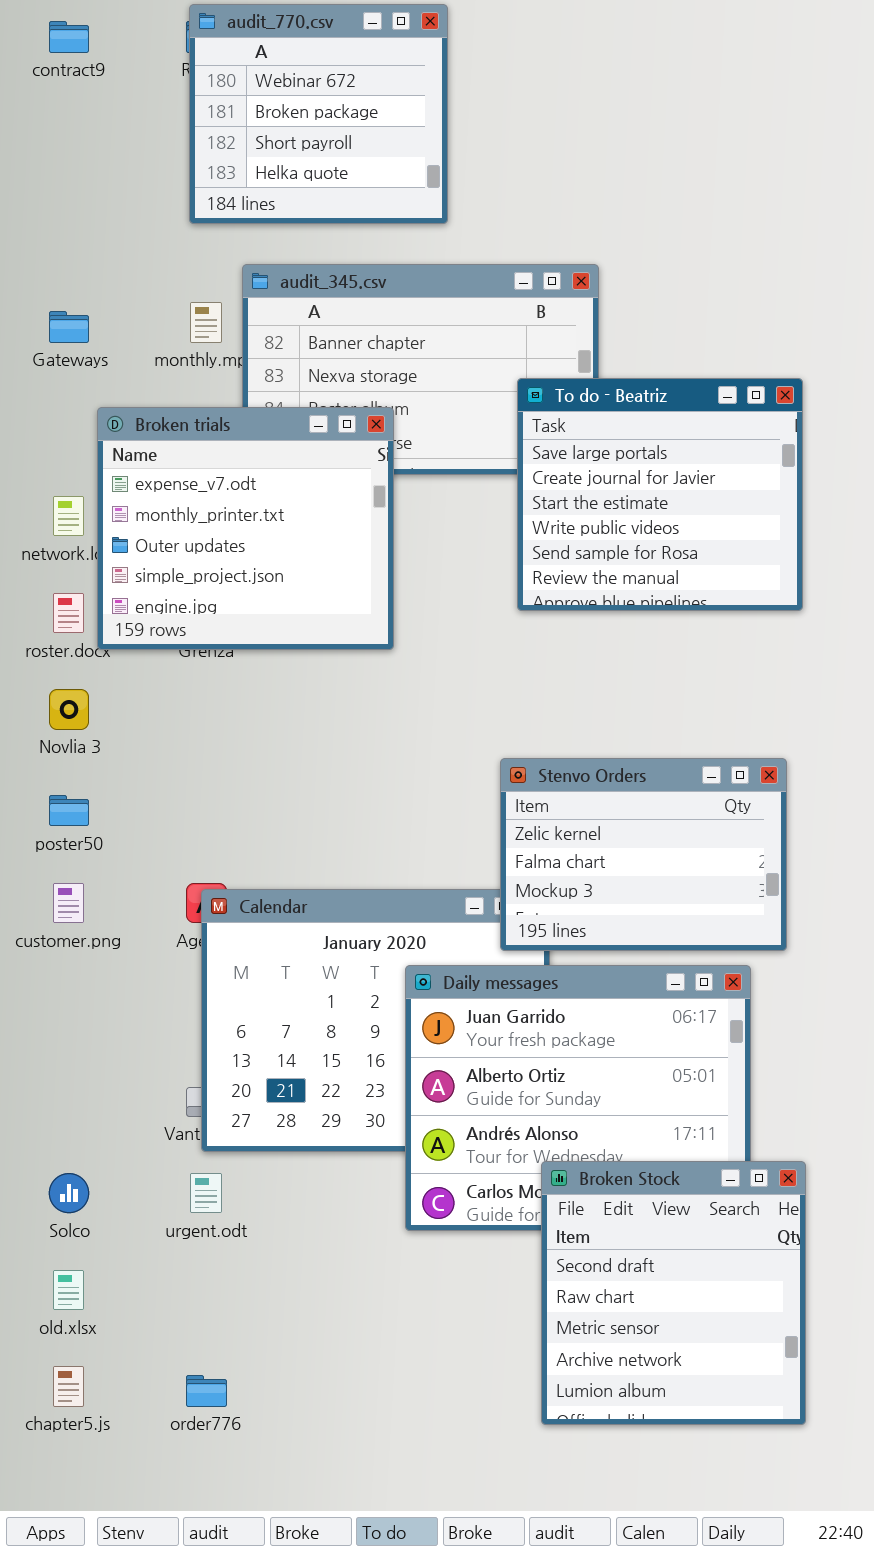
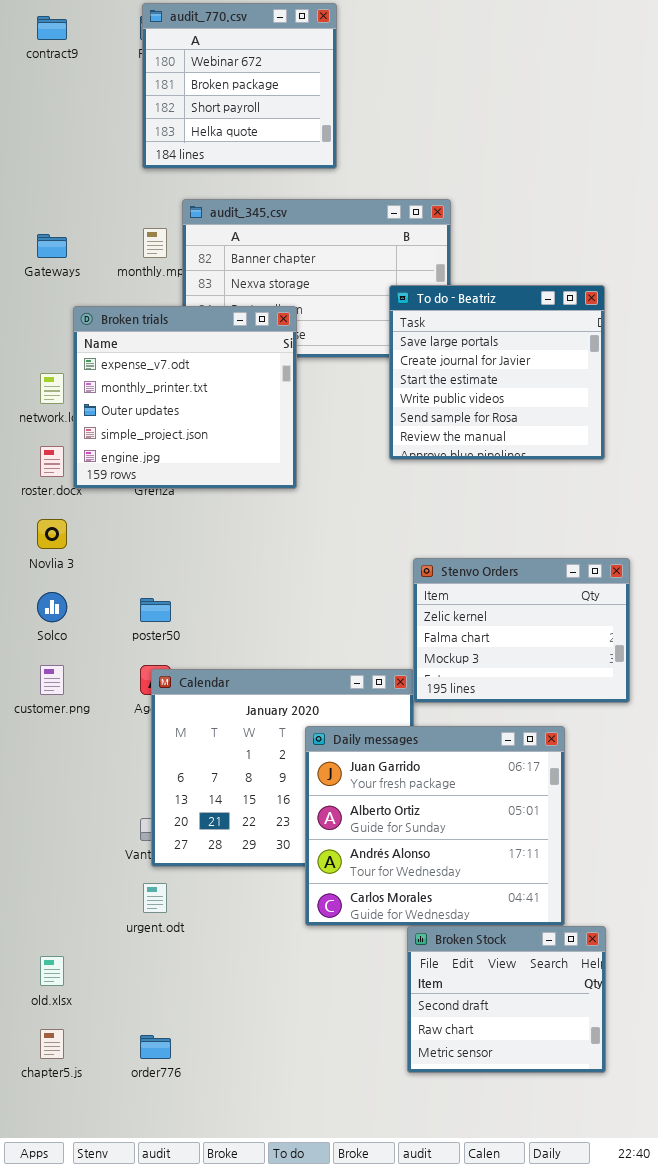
Stenvo Orders: [500,758,787,951] -> [413,558,630,703], moved
poster50: [49,795,89,826] -> [140,598,171,622], moved
Broken Stock: [541,1161,806,1425] -> [407,926,606,1073], resized
Solco: [49,1173,89,1213] -> [37,592,67,622], moved

